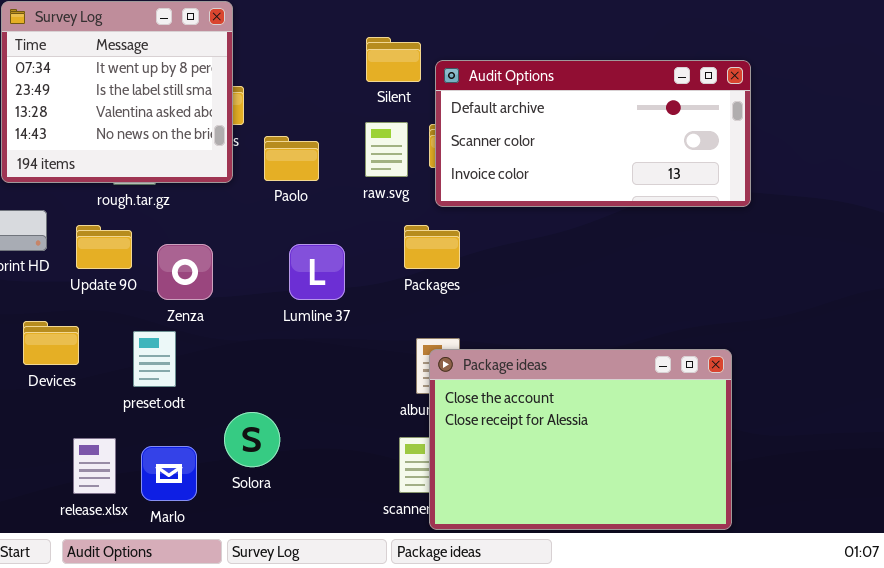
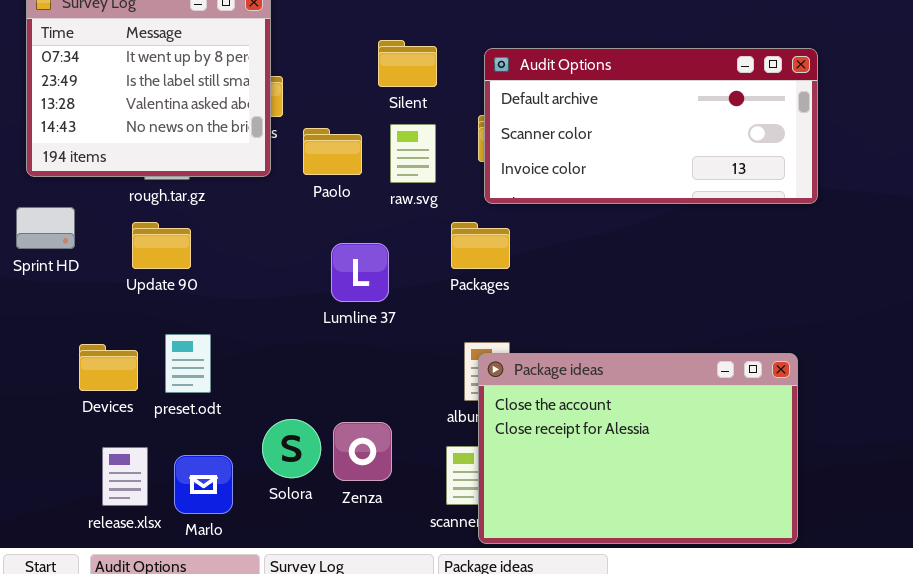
Silent: [366,37,421,82] -> [378,40,437,87], moved
raw.svg: [365,122,408,177] -> [390,124,436,183], moved
Update 90: [76,225,132,269] -> [132,222,191,269], moved
Zenza: [157,244,213,300] -> [333,422,392,481], moved
Devices: [23,321,79,365] -> [79,344,138,391], moved

